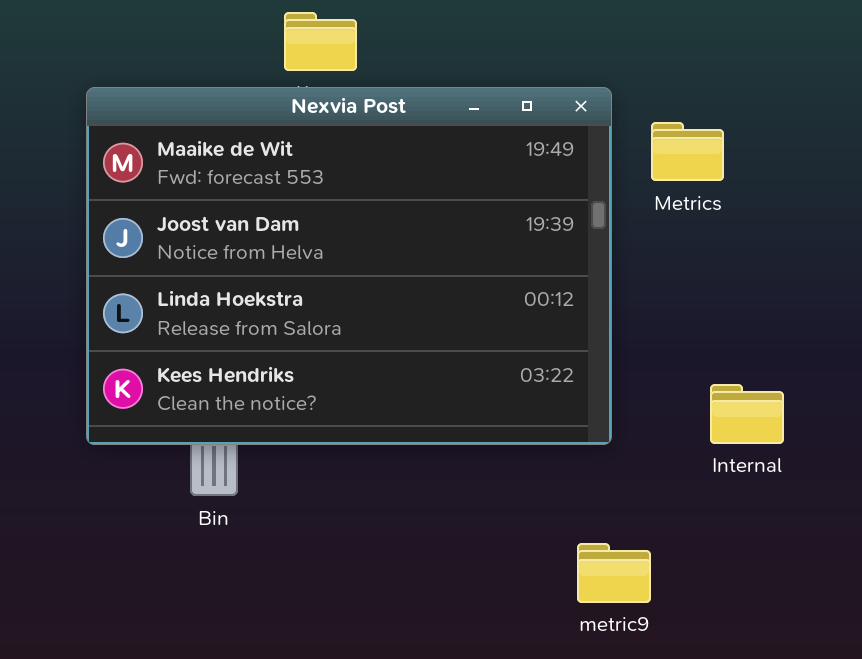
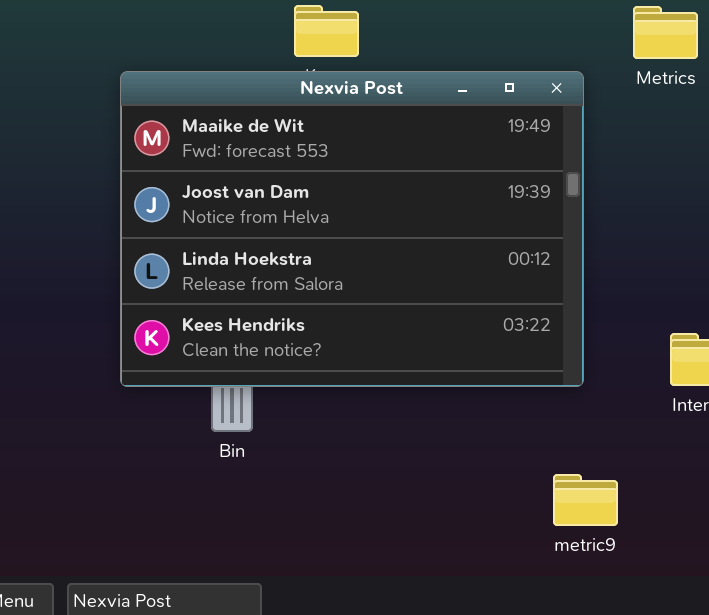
Metrics: [651,122,724,181] -> [633,6,698,59], moved

